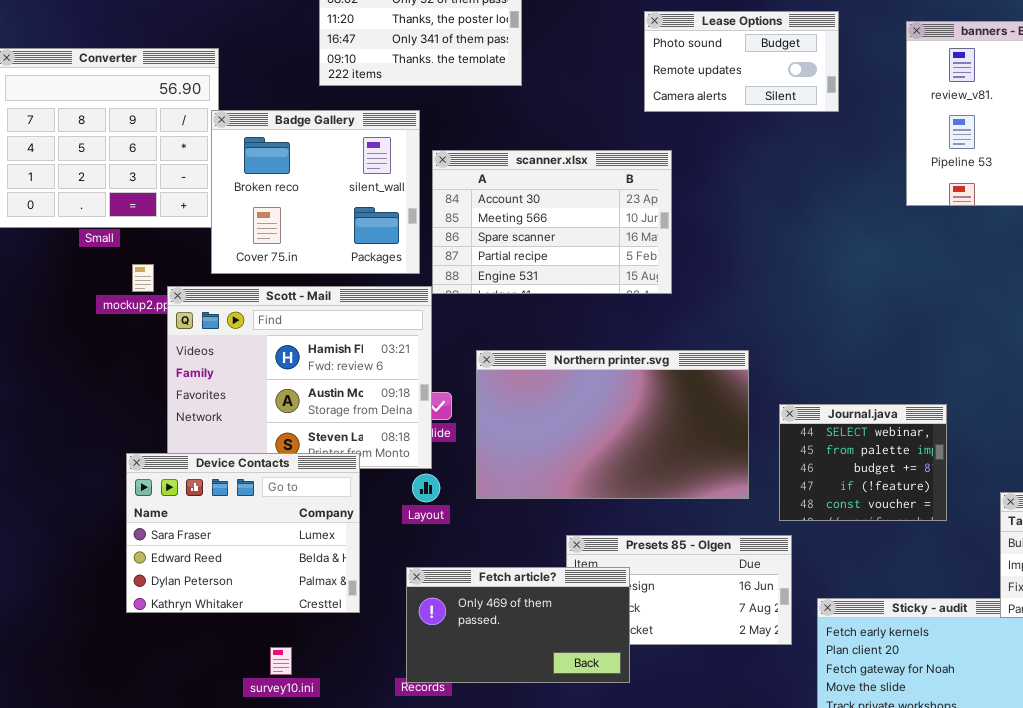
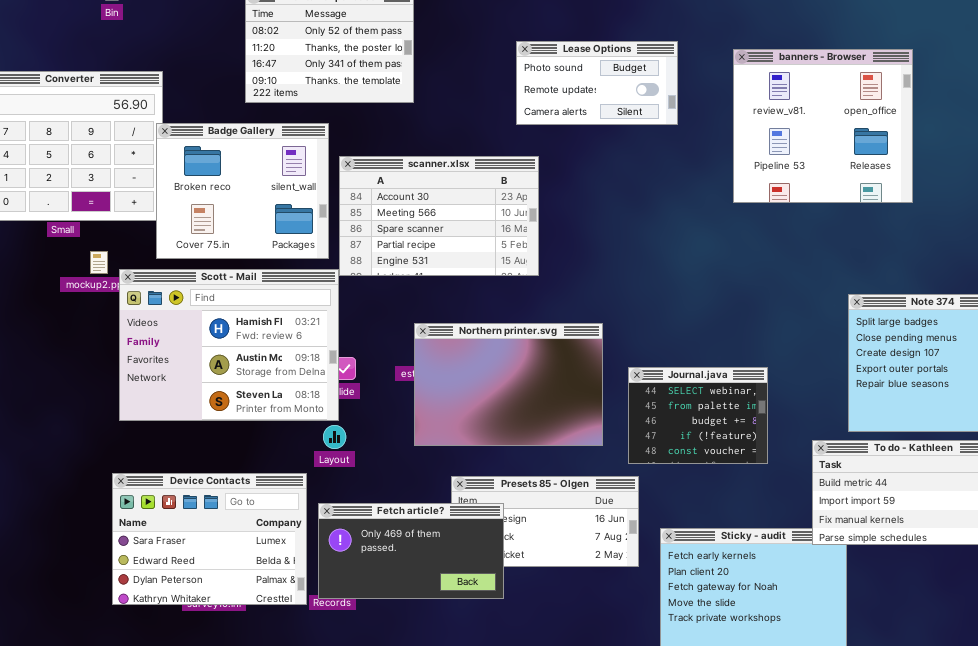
Northern printer.svg: [476,350,749,499] -> [414,323,603,446], resized
Device Contacts: [126,453,360,613] -> [112,473,307,605], moved

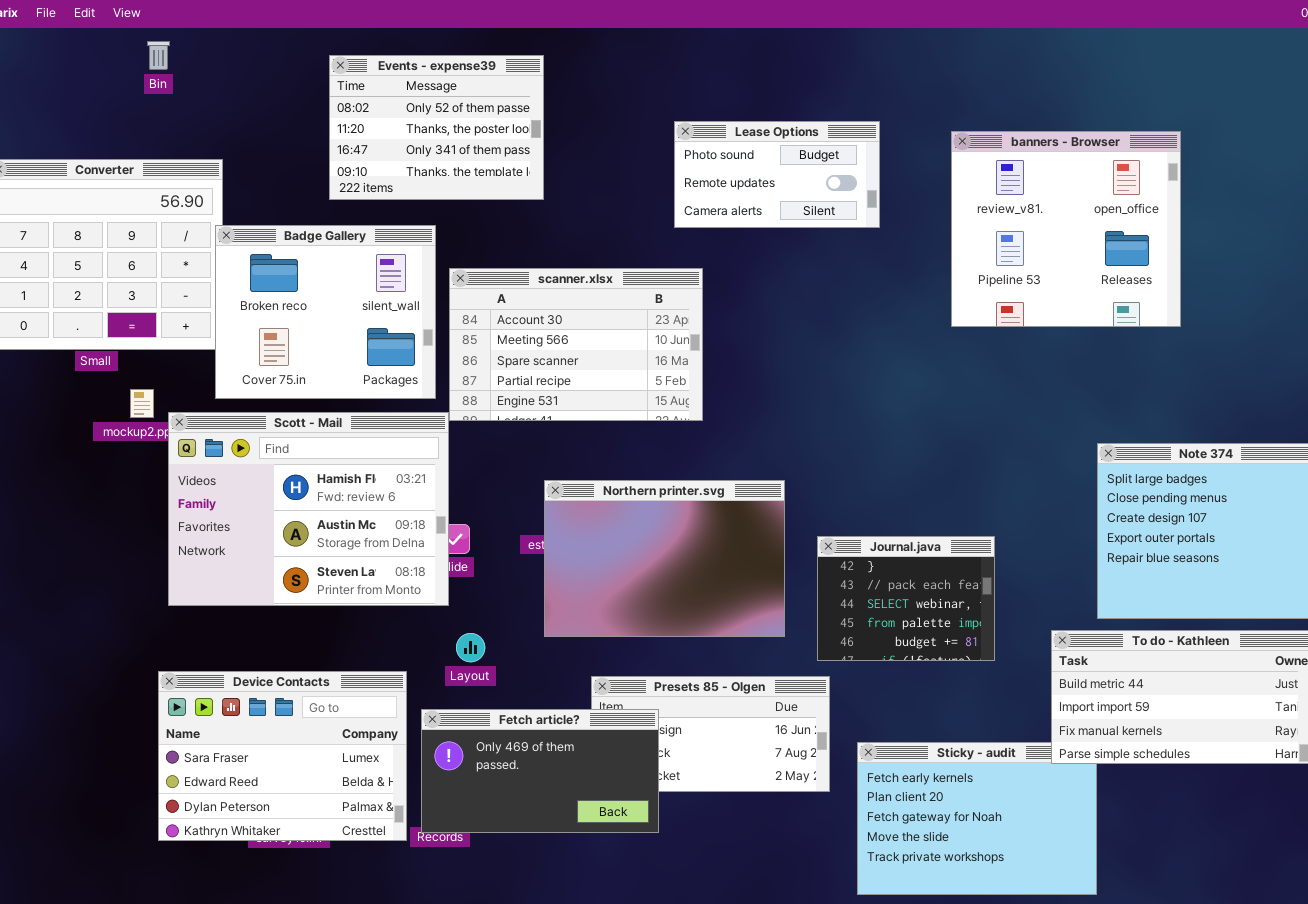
Journal.java: [628,367,768,464] -> [817,536,995,661], scrolled up 2 rows
Layout: [323,425,346,449] -> [456,633,485,662], moved

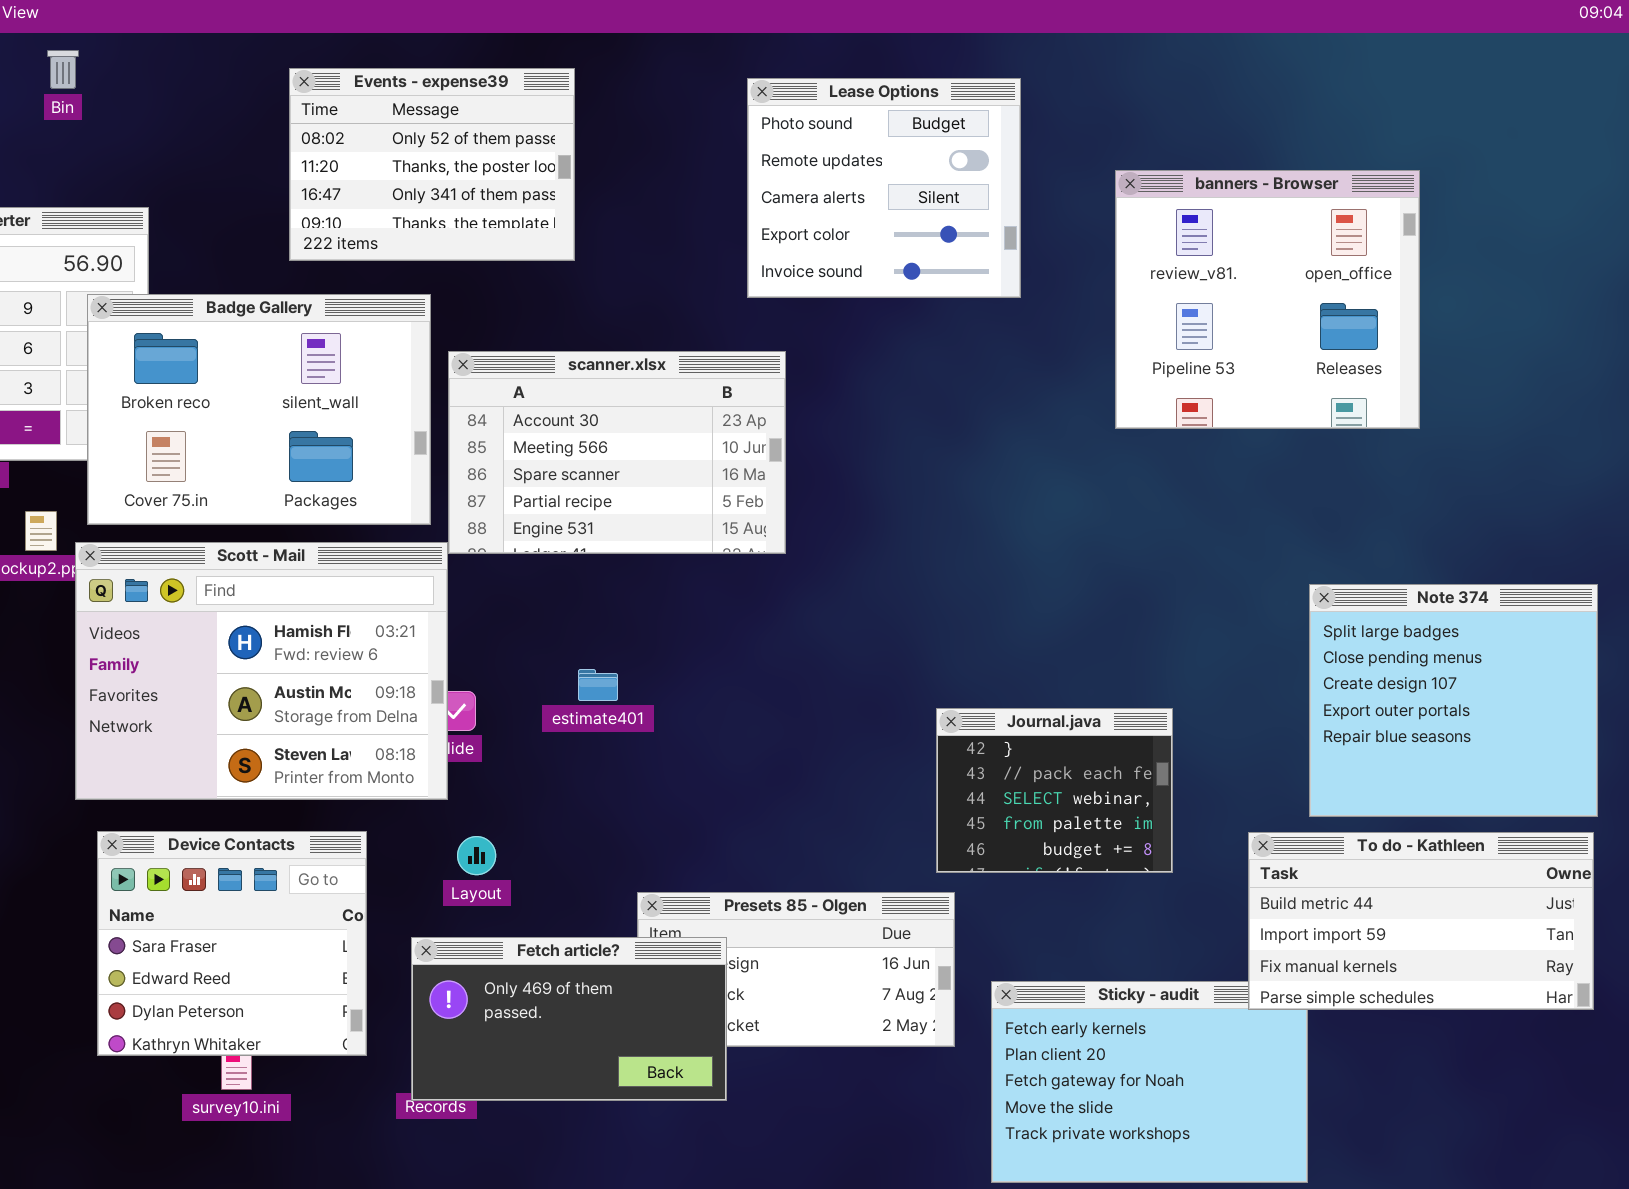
Lease Options: [674,121,880,228] -> [747,78,1021,298], resized
Badge Gallery: [215,225,436,399] -> [87,294,431,525], resized
Northern printer.svg: [544,480,785,637] -> none, closed
Device Contacts: [158,671,407,841] -> [97,831,367,1056], moved, resized

